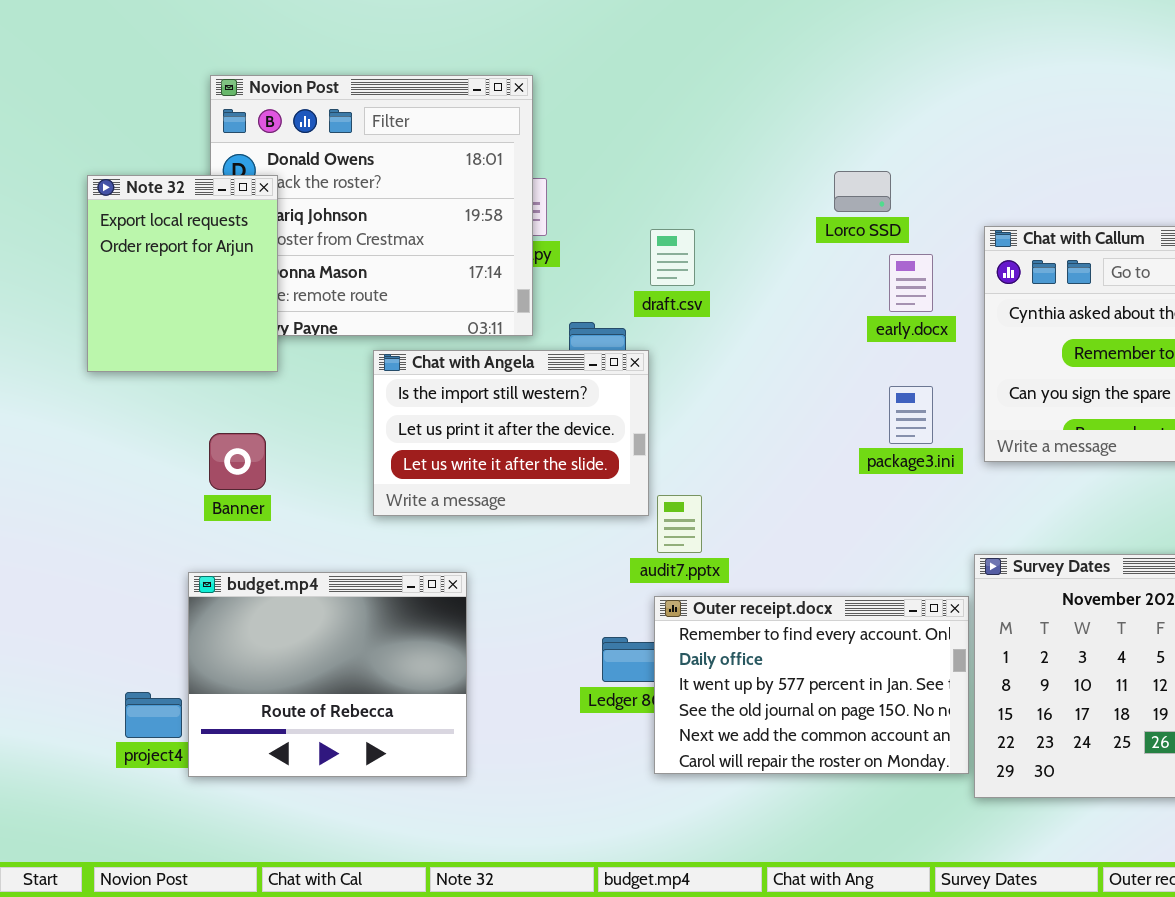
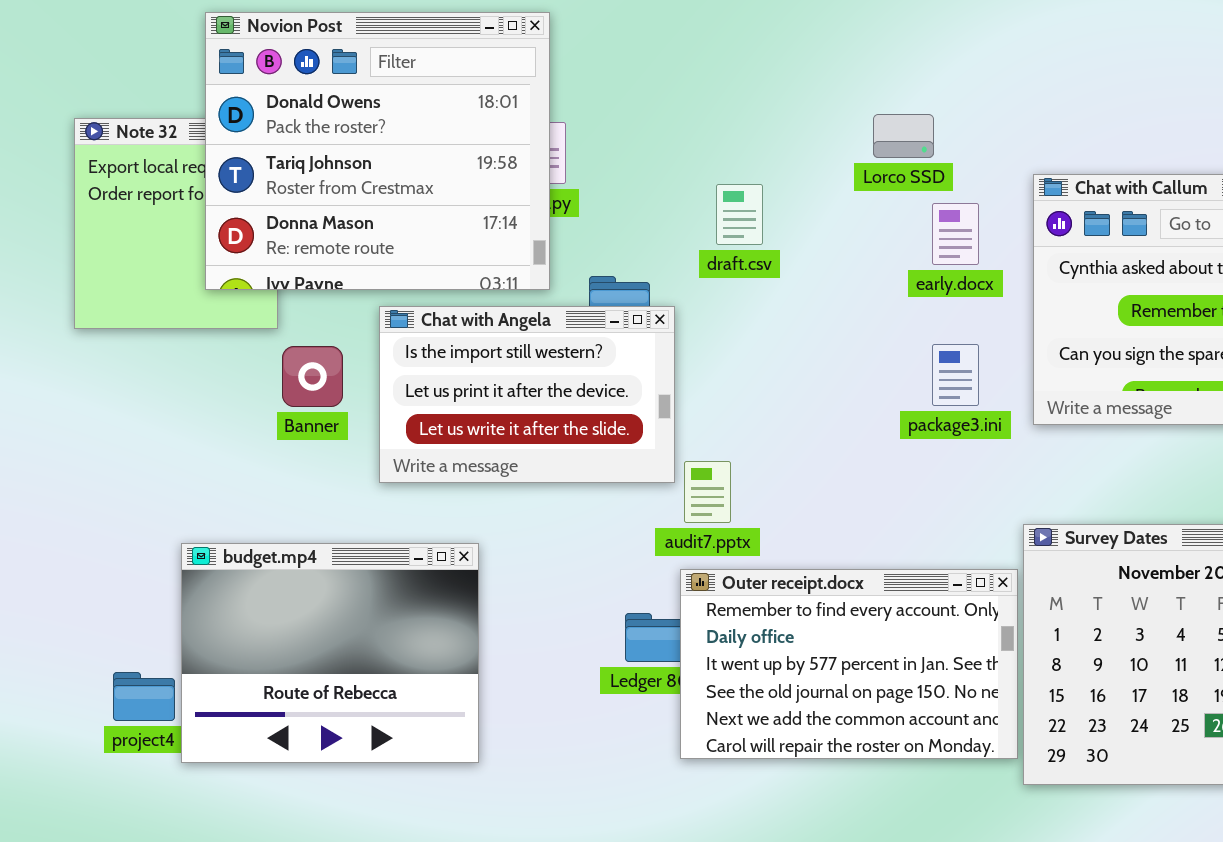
Novion Post: [210,75,533,336] -> [205,12,550,290], raised
draft.csv: [650,229,695,286] -> [716,184,763,245], moved
Banner: [209,433,266,490] -> [282,346,343,407], moved

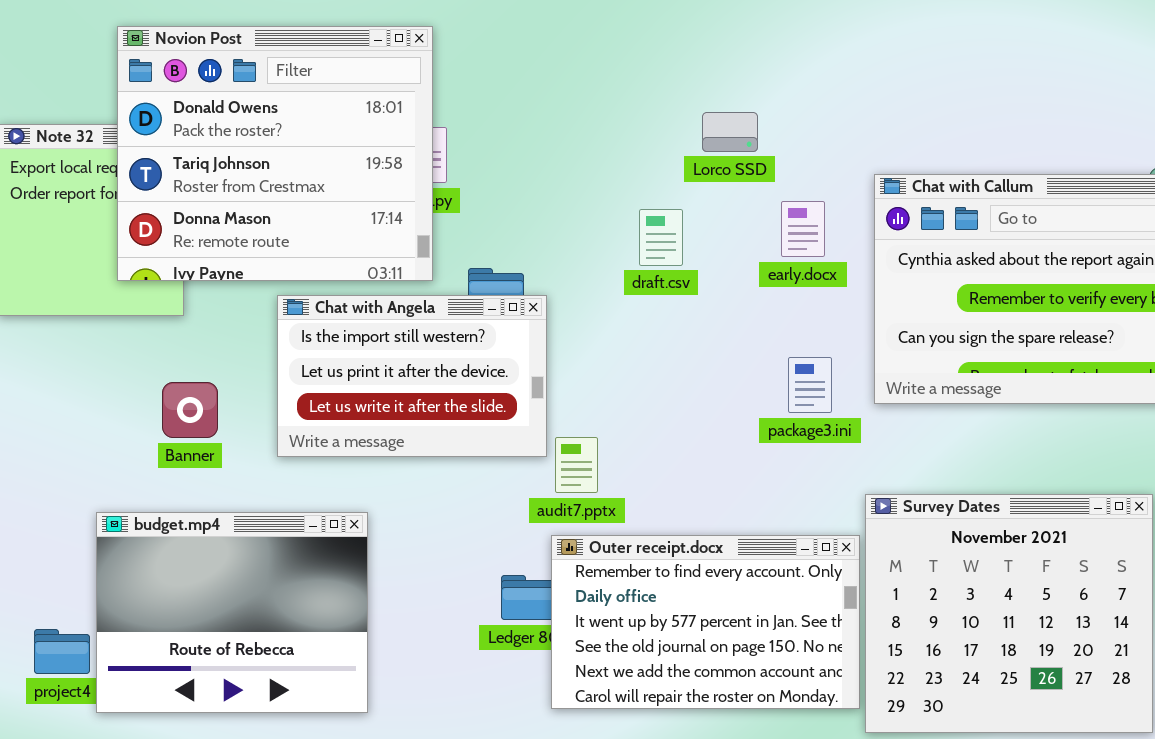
Lorco SSD: [873,114,934,158] -> [702,112,758,152], moved
draft.csv: [716,184,763,245] -> [639,209,683,266], moved
package3.ini: [932,344,979,406] -> [788,357,832,413], moved
Banner: [282,346,343,407] -> [162,382,218,438], moved

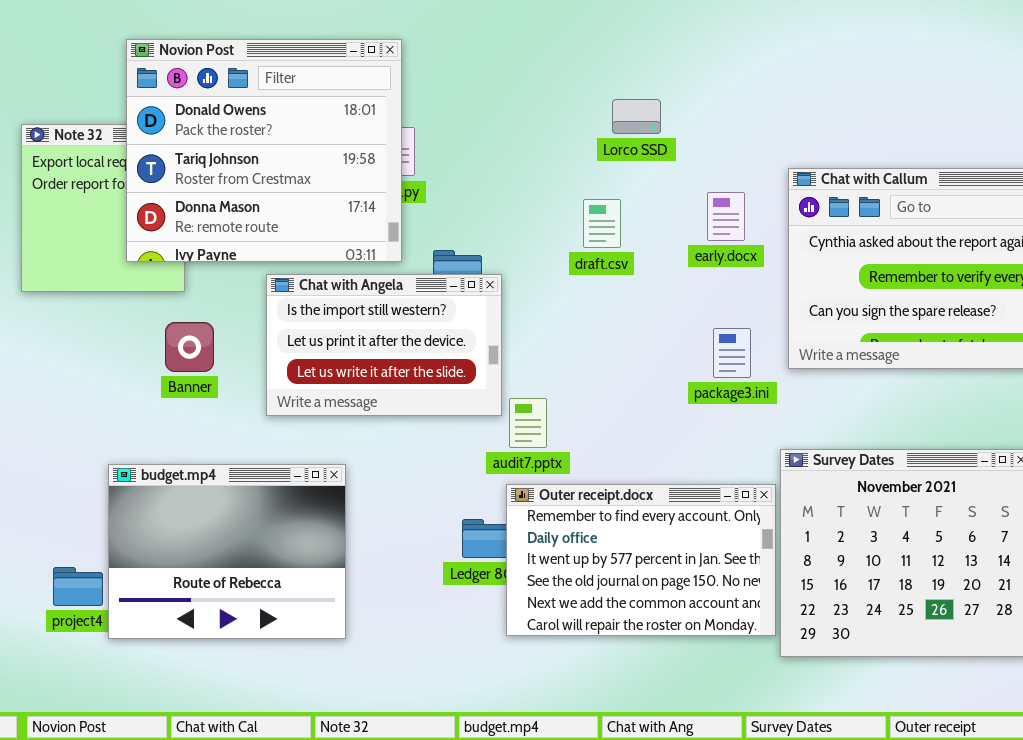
Lorco SSD: [702,112,758,152] -> [612,99,661,134], moved
Banner: [162,382,218,438] -> [165,322,214,372], moved

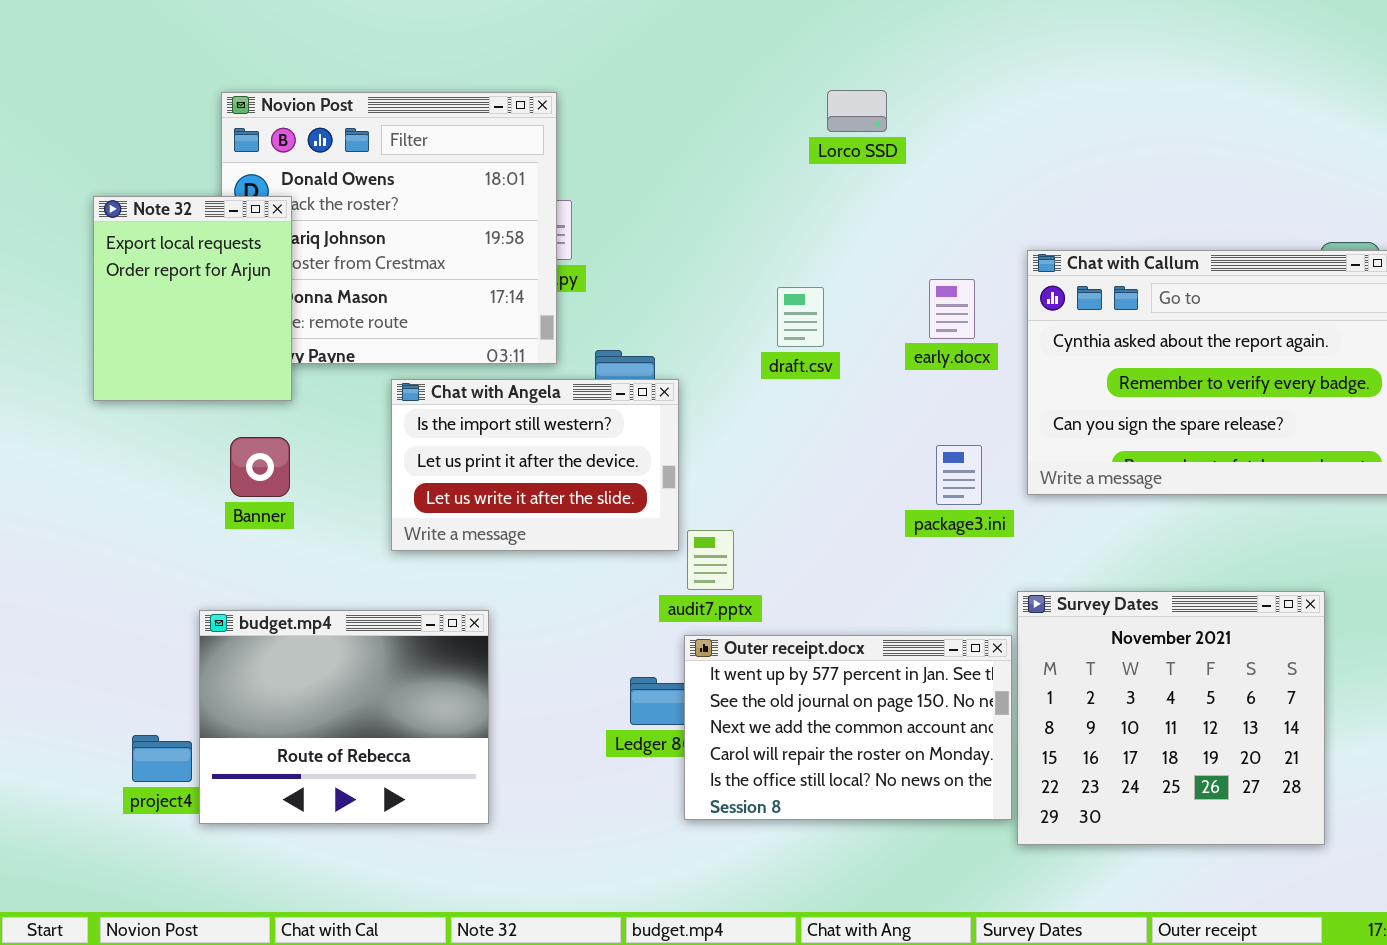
Lorco SSD: [612,99,661,134] -> [827,90,887,132], moved
Note 32: [21,124,185,292] -> [93,196,292,401], raised
Banner: [165,322,214,372] -> [230,437,290,497], moved
Outer receipt.docx: [506,484,776,636] -> [684,635,1012,820], scrolled down 2 rows

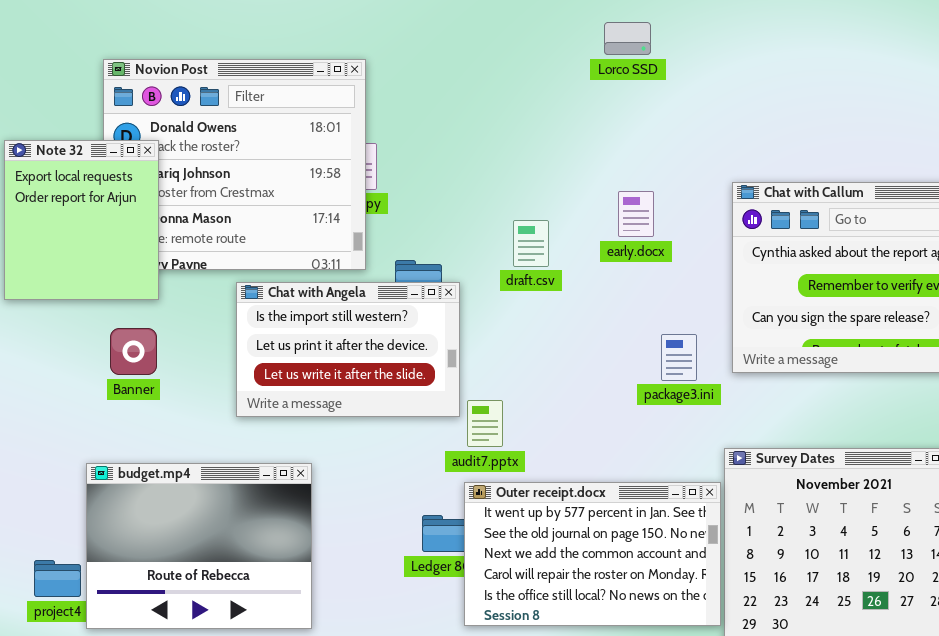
Lorco SSD: [827,90,887,132] -> [604,22,651,55], moved
early.docx: [929,279,975,339] -> [618,191,654,237], moved
draft.csv: [777,287,824,347] -> [513,220,549,267], moved

